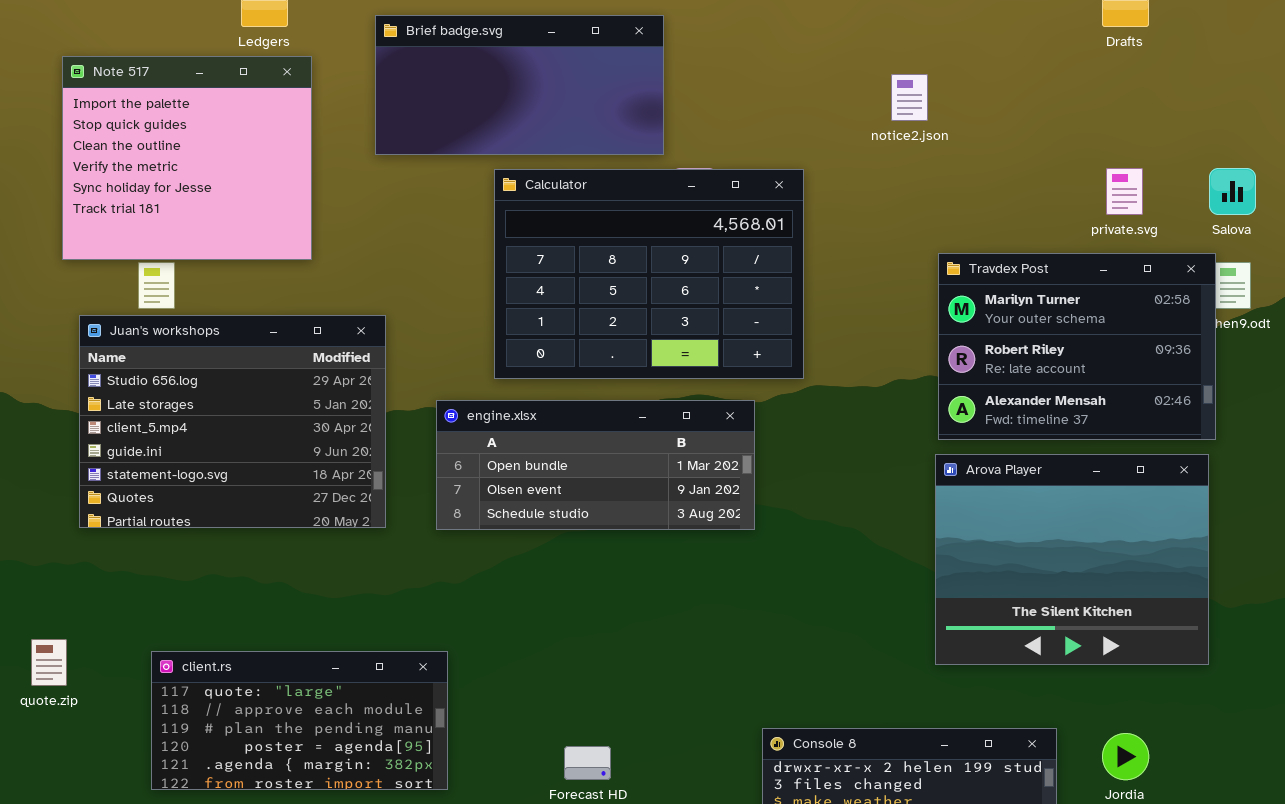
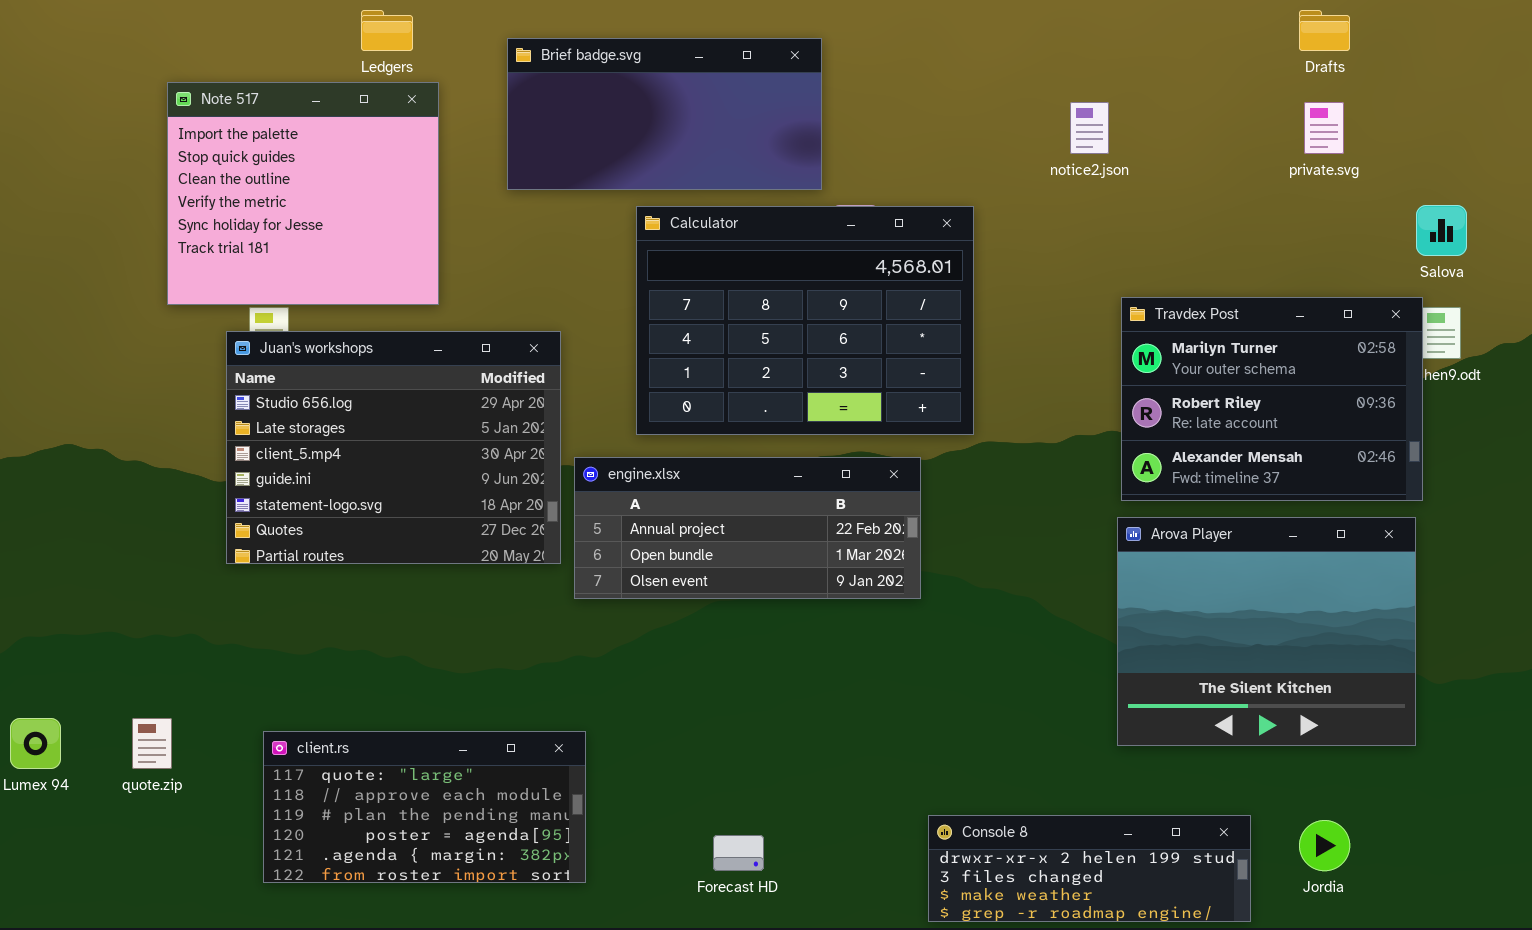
private.svg: [1106,168,1143,215] -> [1304,102,1344,154], moved
Juan's workshops: [79,315,386,528] -> [226,331,561,564], moved
engine.xlsx: [436,400,755,530] -> [574,457,921,599], scrolled up 1 row

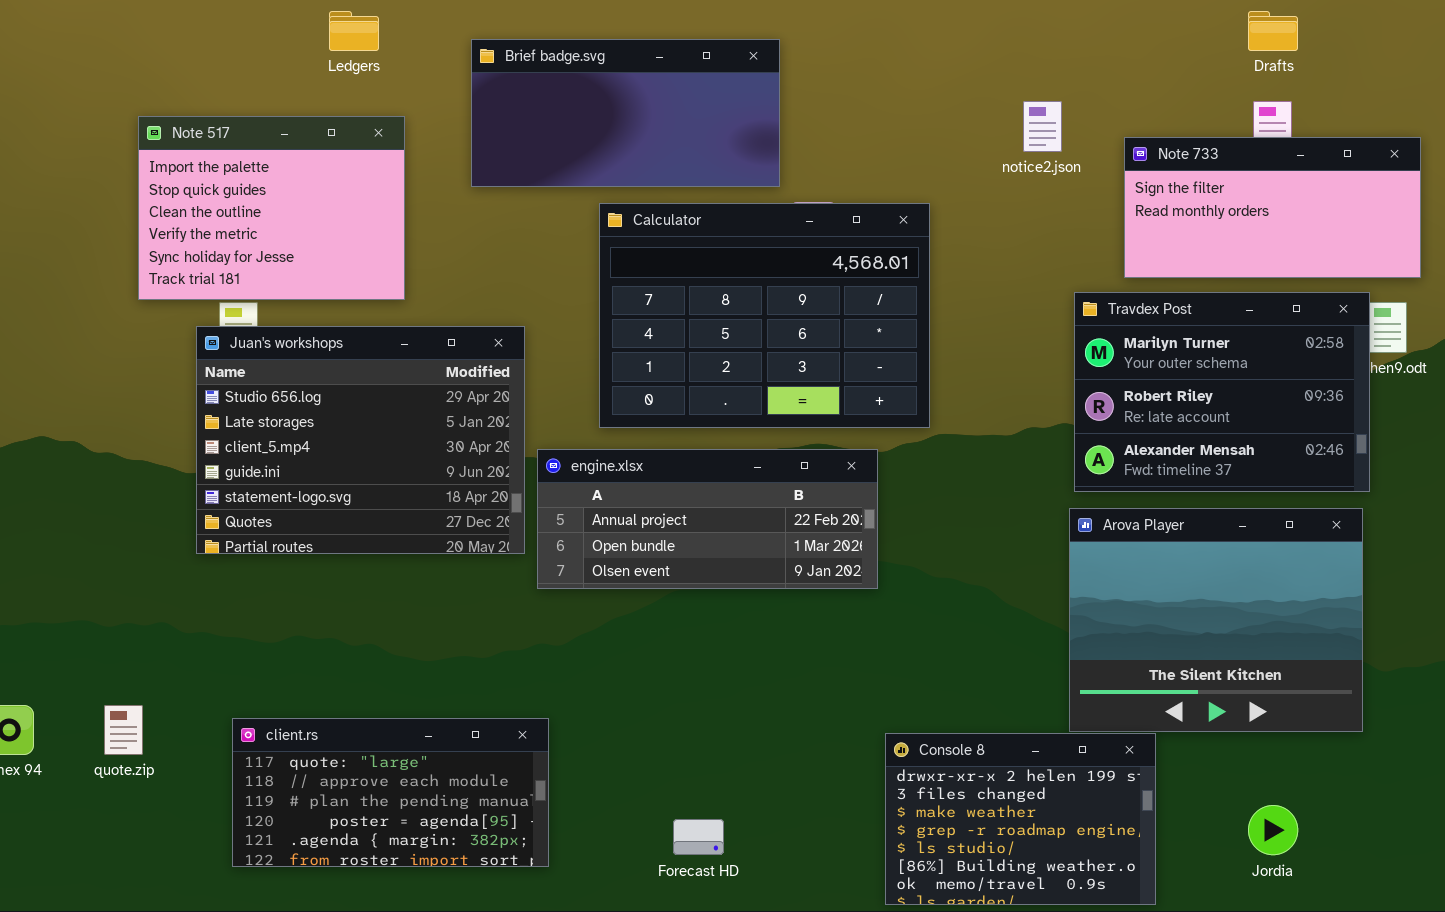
Note 517: [167,82,439,305] -> [138,116,405,300], resized
Note 733: none -> [1124,137,1421,278], opened
Console 8: [928,815,1251,922] -> [885,733,1156,905], resized

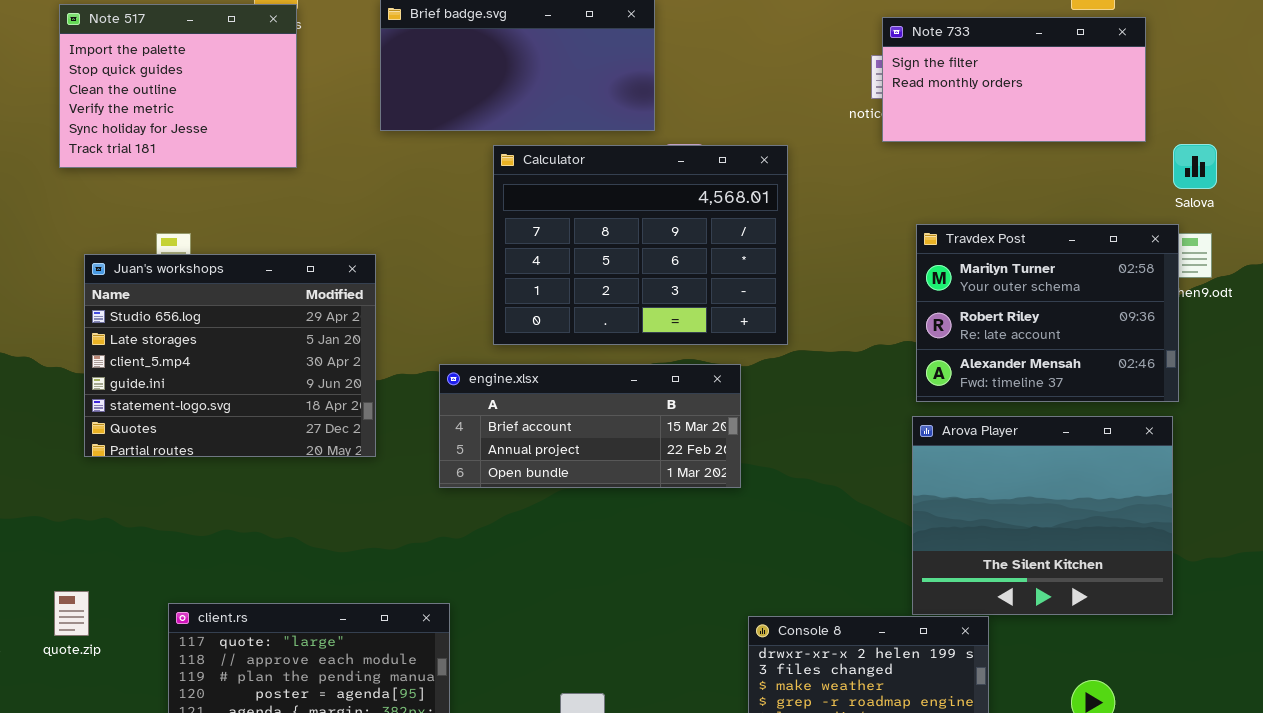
Note 517: [138,116,405,300] -> [59,4,297,168], moved
Note 733: [1124,137,1421,278] -> [882,17,1146,142], moved
Juan's workshops: [196,326,525,554] -> [84,254,376,457], moved
engine.xlsx: [537,449,878,589] -> [439,364,741,488], scrolled up 1 row

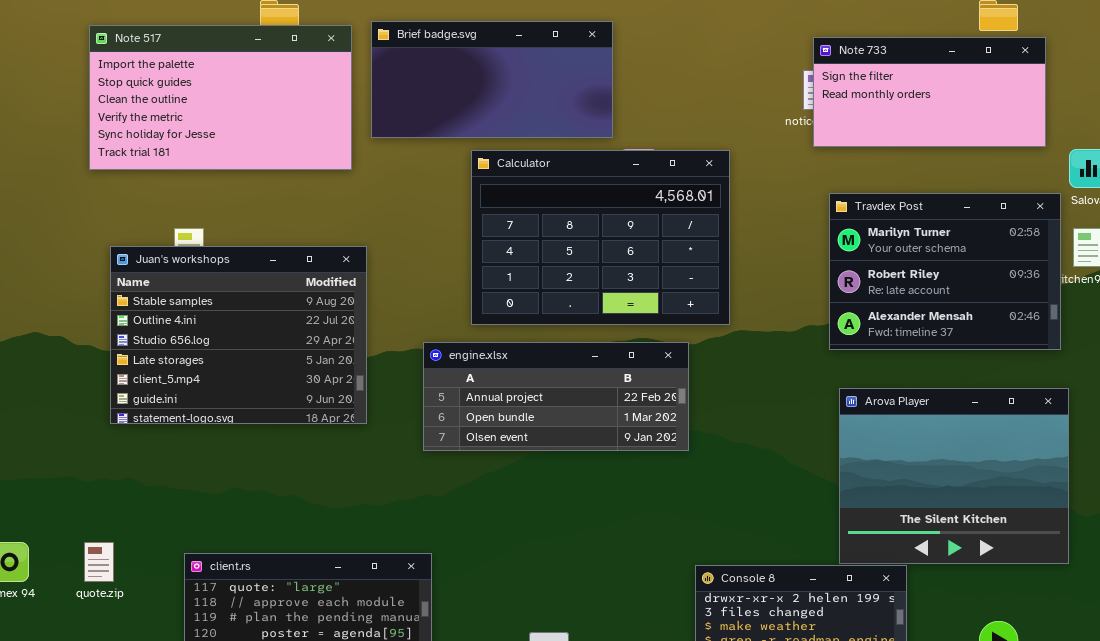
Note 517: [59,4,297,168] -> [89,25,352,170], resized
Travdex Post: [916,224,1179,402] -> [829,193,1061,350], moved
Juan's workshops: [84,254,376,457] -> [110,246,367,424], scrolled up 2 rows
engine.xlsx: [439,364,741,488] -> [423,342,689,451], scrolled down 1 row

